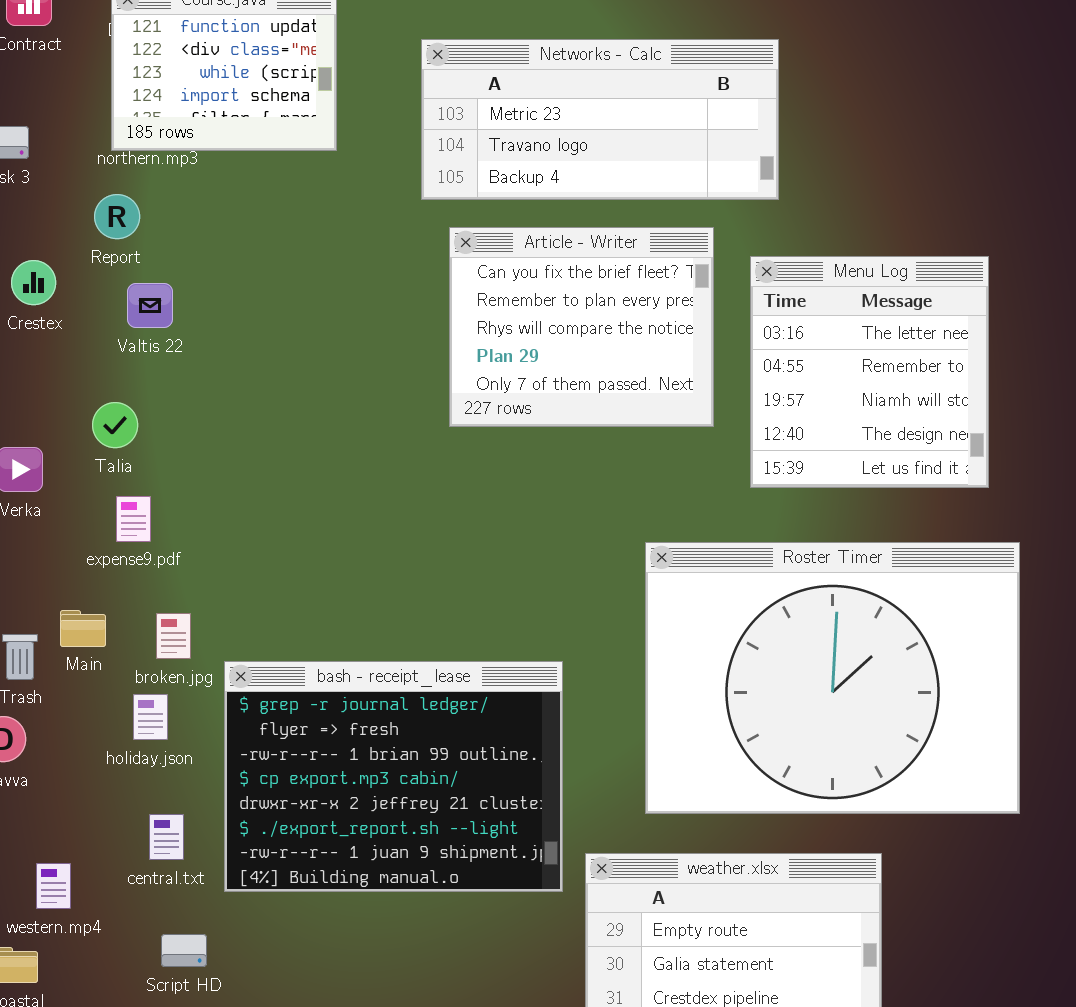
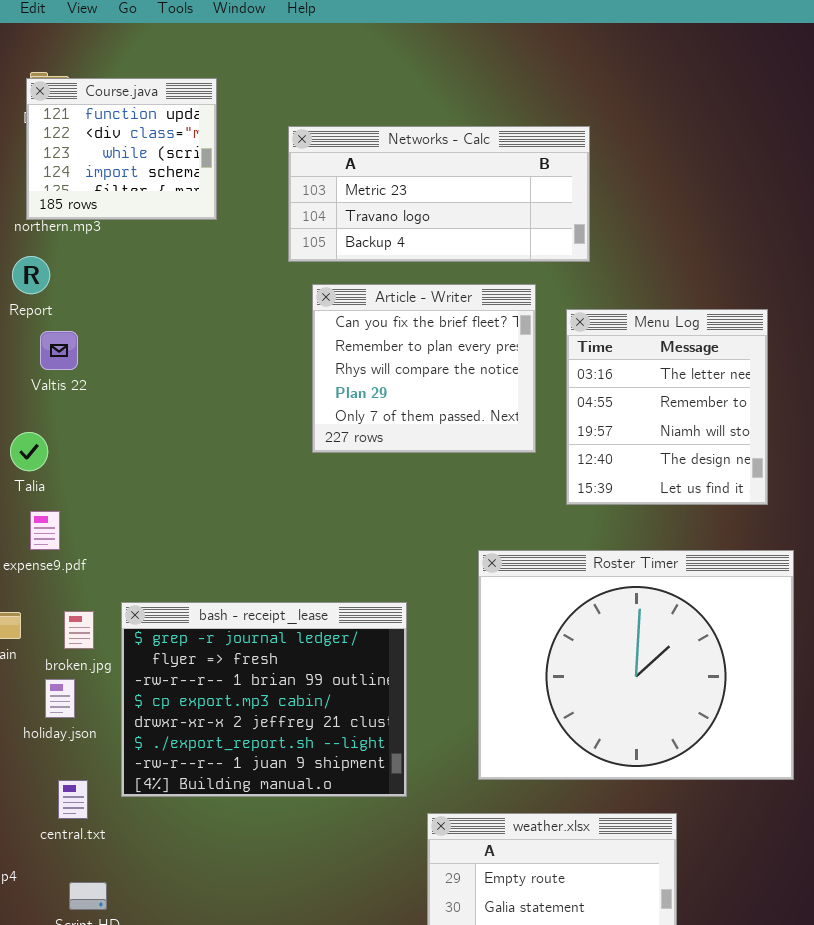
bash - receipt_lease: [224,661,563,892] -> [121,602,407,797], moved

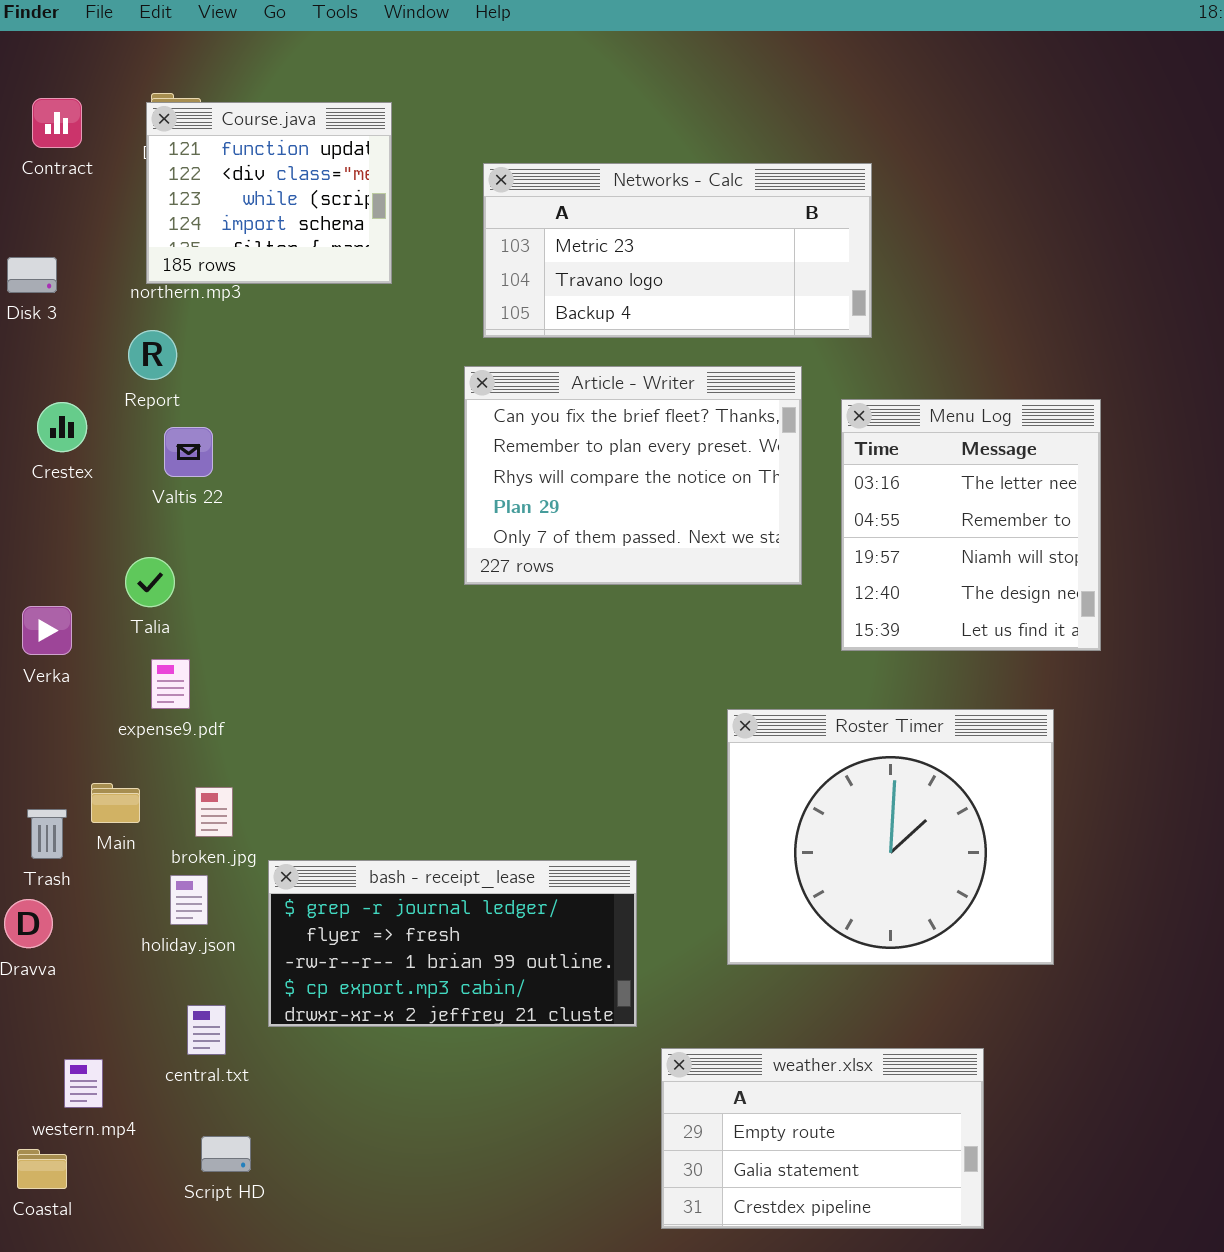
Article - Writer: [312,284,536,453] -> [464,366,802,585], resized
Roster Timer: [478,550,794,780] -> [727,709,1054,965], resized
bash - receipt_lease: [121,602,407,797] -> [268,860,637,1027], resized

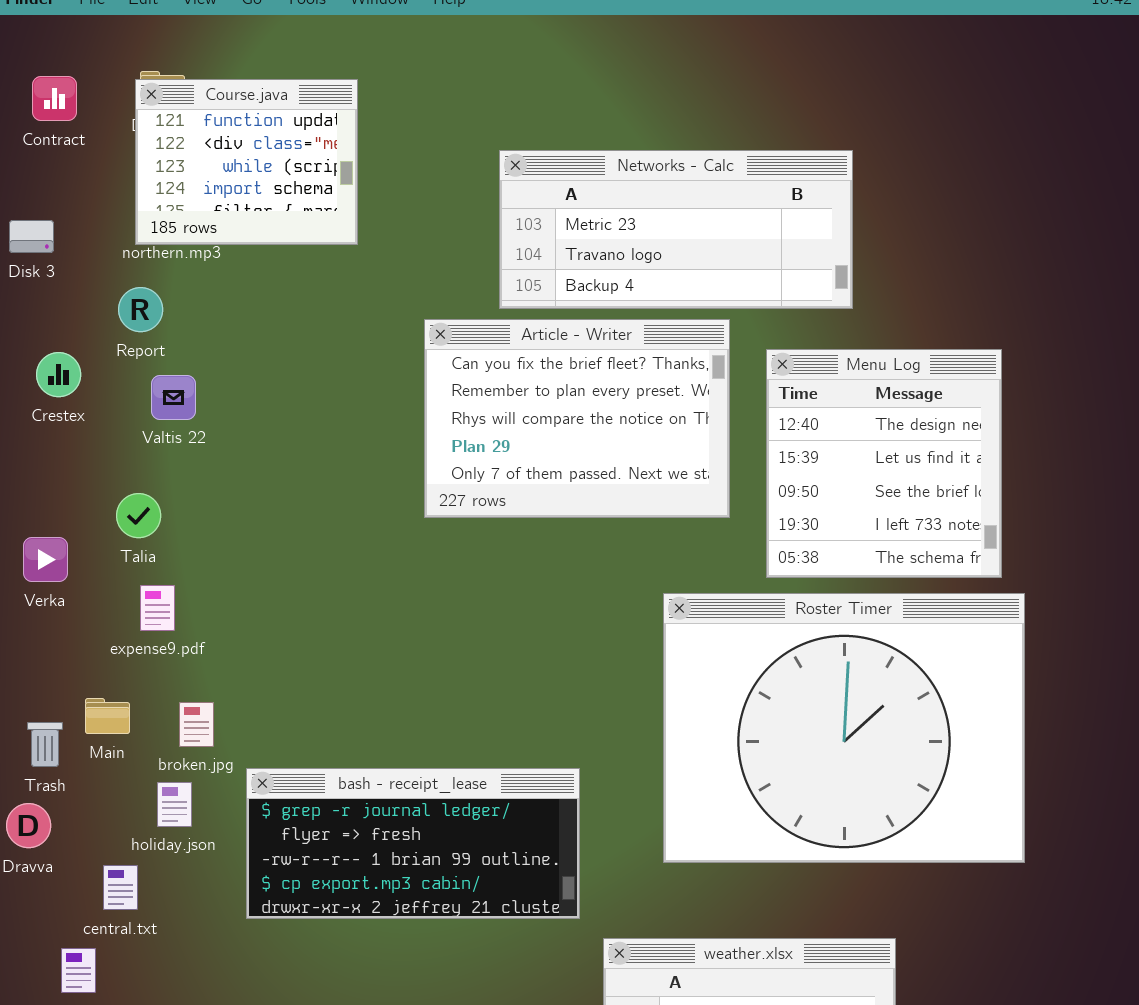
Networks - Calc: [483,163,872,338] -> [499,150,853,309], moved
Menu Log: [841,399,1101,651] -> [766,349,1002,578], scrolled down 3 rows
Roster Timer: [727,709,1054,965] -> [663,593,1025,863], resized
central.txt: [187,1005,226,1055] -> [103,865,138,910], moved

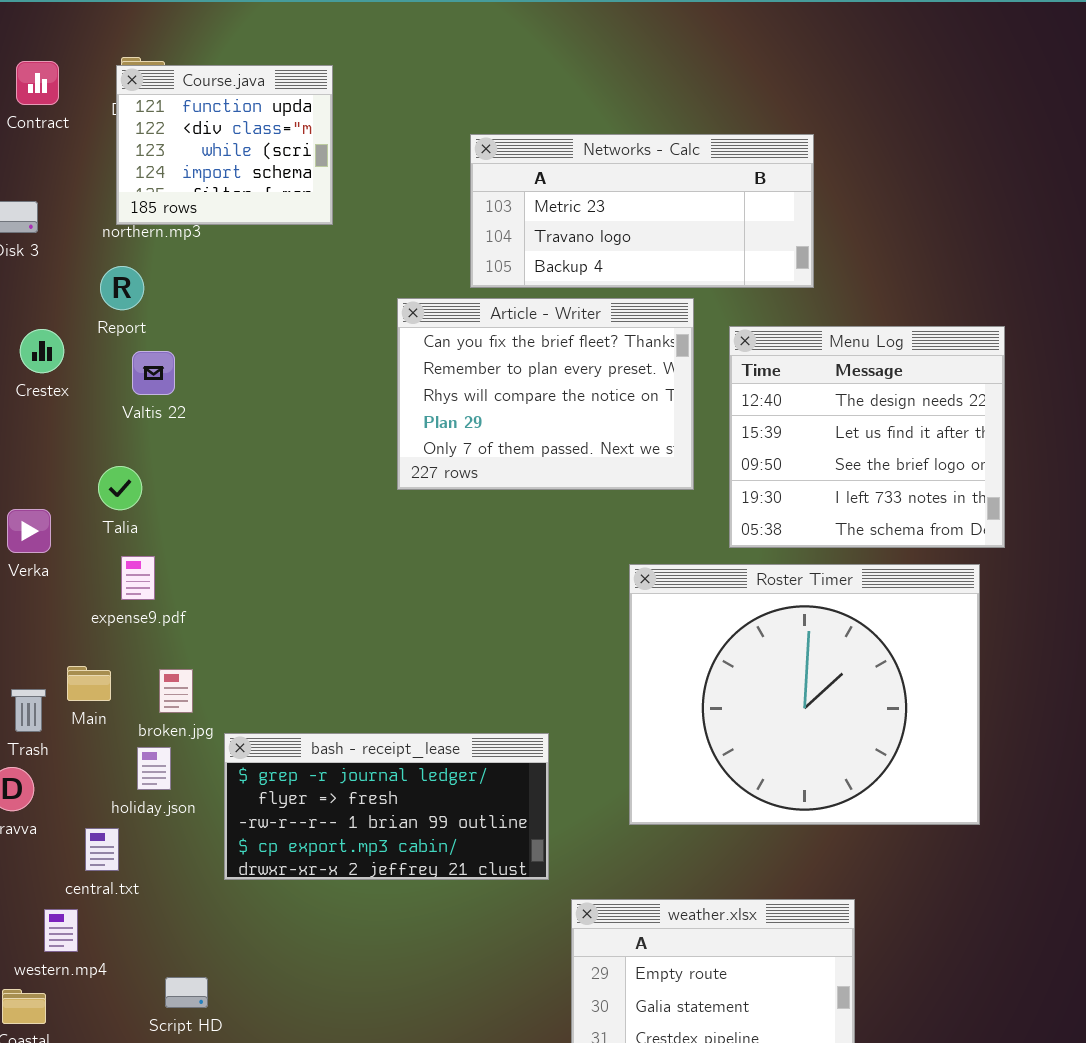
Menu Log: [766,349,1002,578] -> [729,326,1005,548], resized

